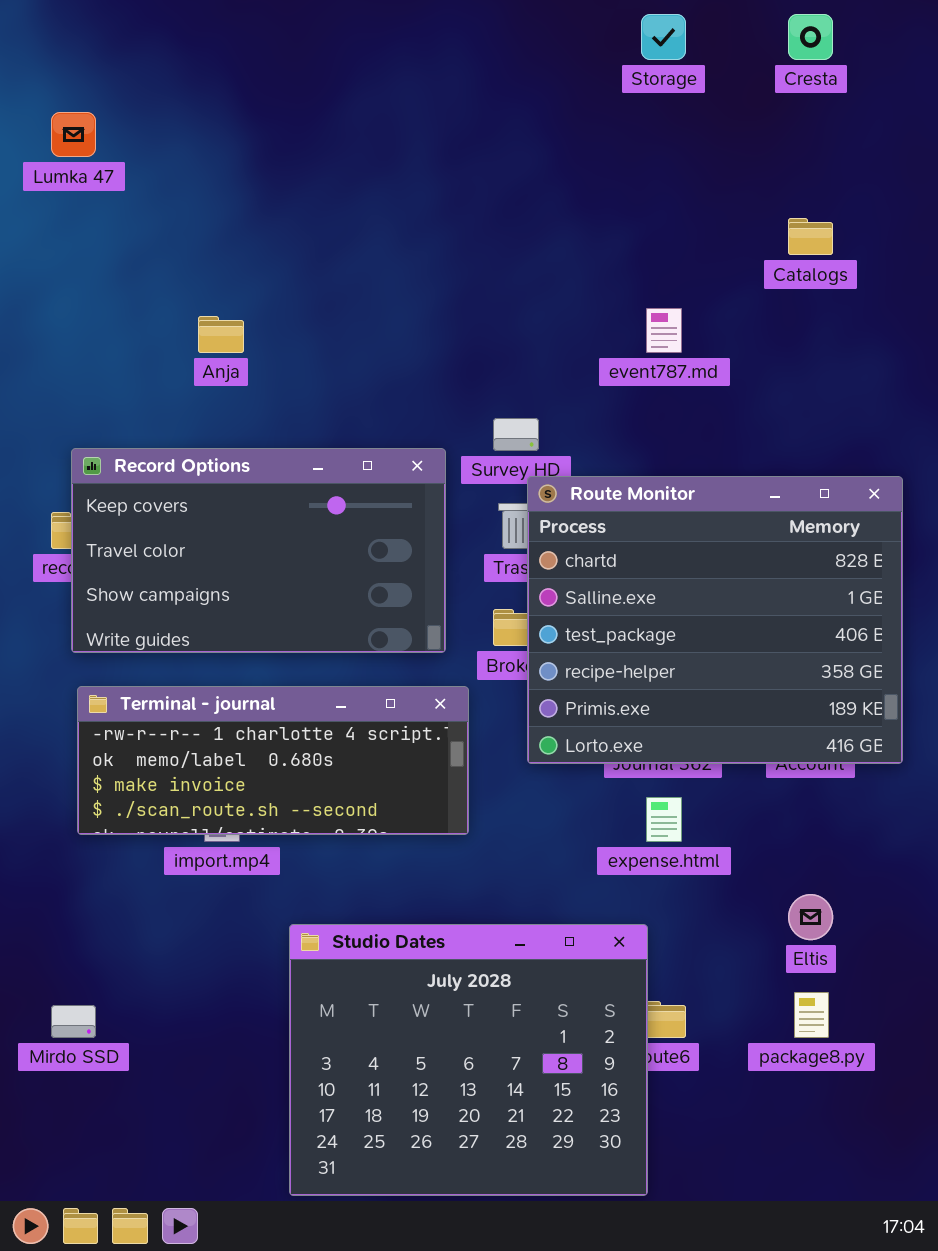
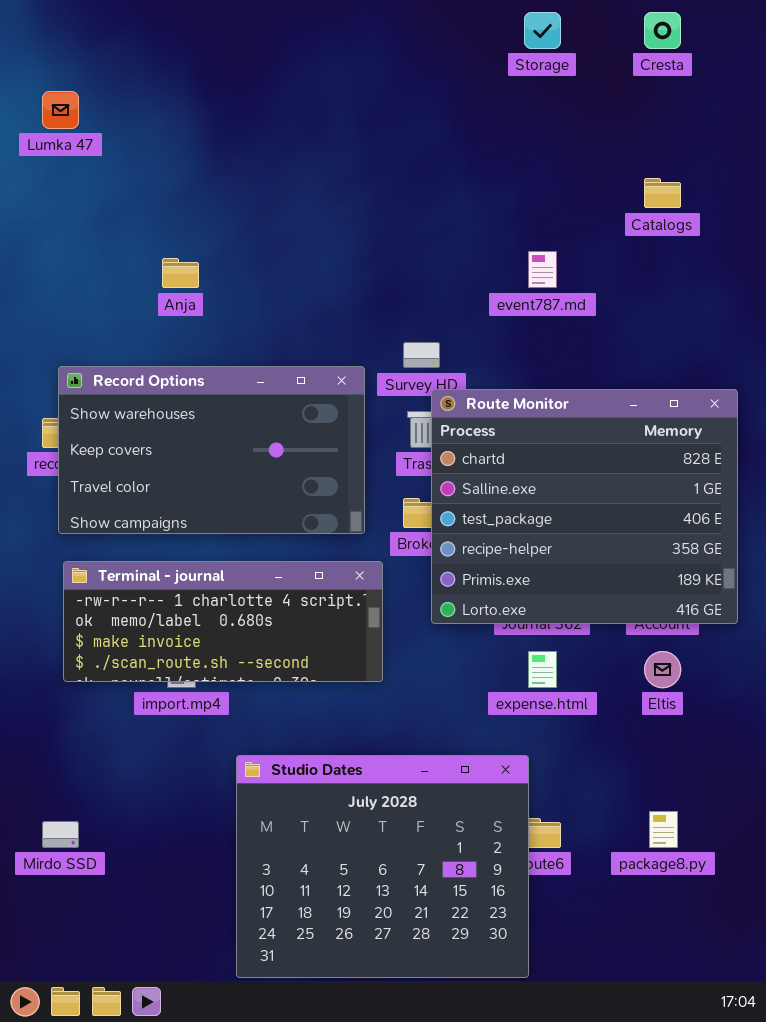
Record Options: [71,448,446,653] -> [58,366,365,534], scrolled up 1 row
Eltis: [788,894,833,940] -> [644,651,681,688], moved

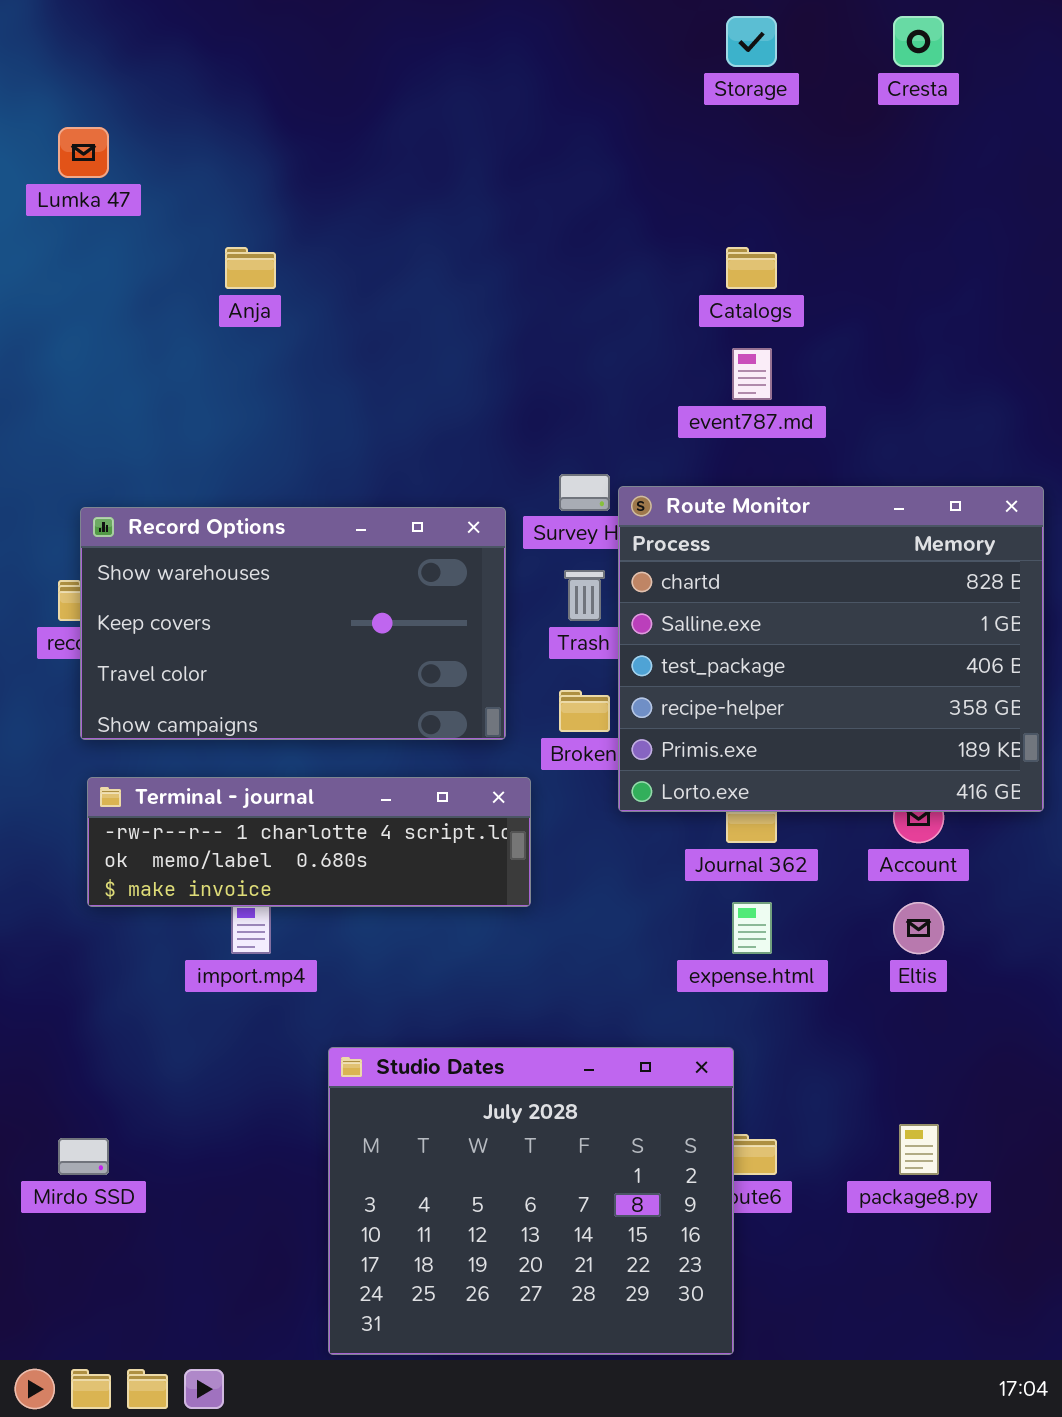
Catalogs: [644,178,681,208] -> [726,247,777,289], moved
Anja: [162,258,199,288] -> [225,247,276,289], moved
Route Monitor: [431,389,738,624] -> [618,486,1044,812], moved
Terminal - journal: [63,561,383,682] -> [87,777,531,907], resized

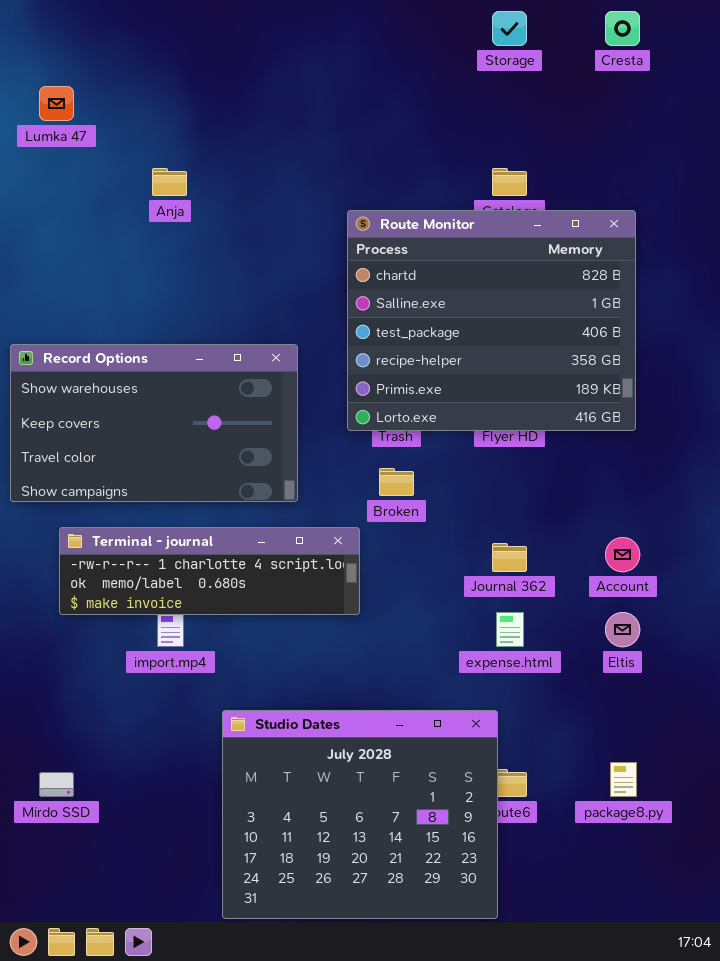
Route Monitor: [618,486,1044,812] -> [347,210,636,431], moved
Record Options: [80,507,506,740] -> [10,344,298,502], moved

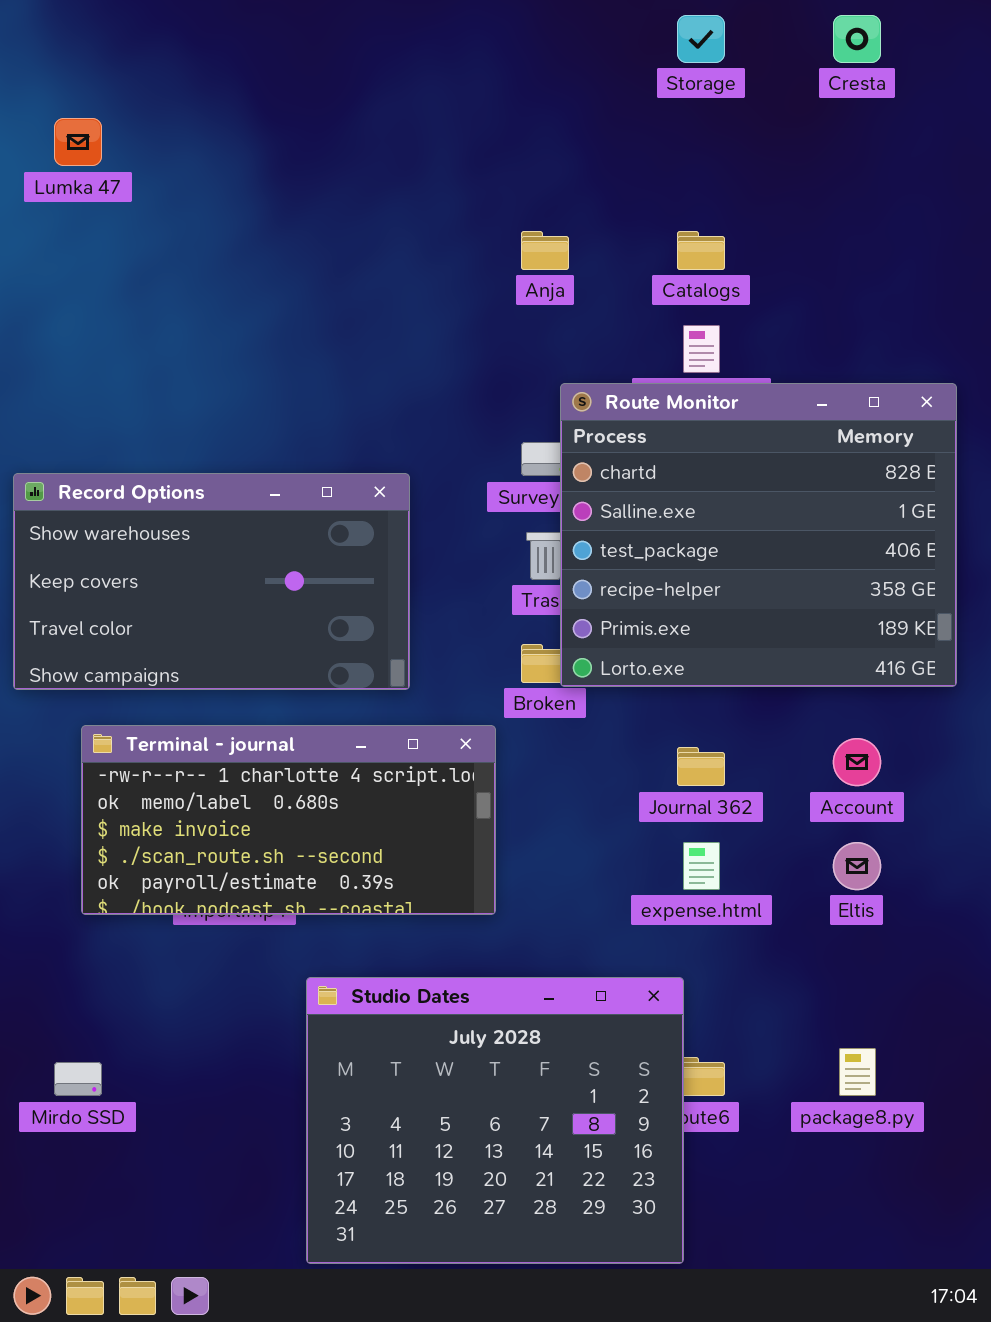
Anja: [152,168,187,196] -> [521,231,569,270], moved
Route Monitor: [347,210,636,431] -> [560,383,957,687], moved
Terminal - journal: [59,527,360,615] -> [81,725,496,915], resized

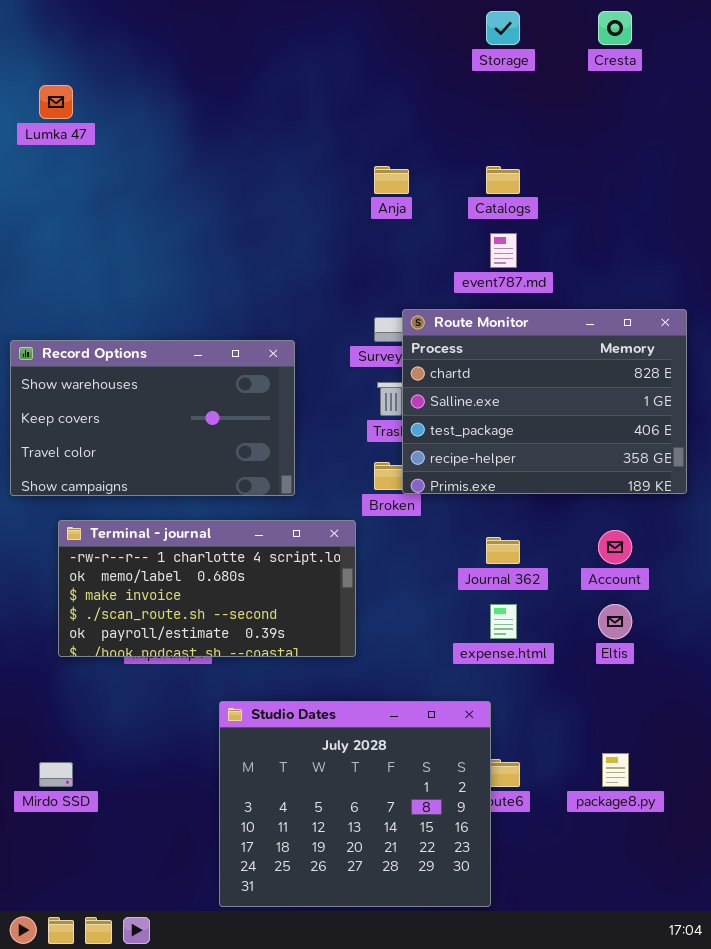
Route Monitor: [560,383,957,687] -> [402,309,687,494], resized

